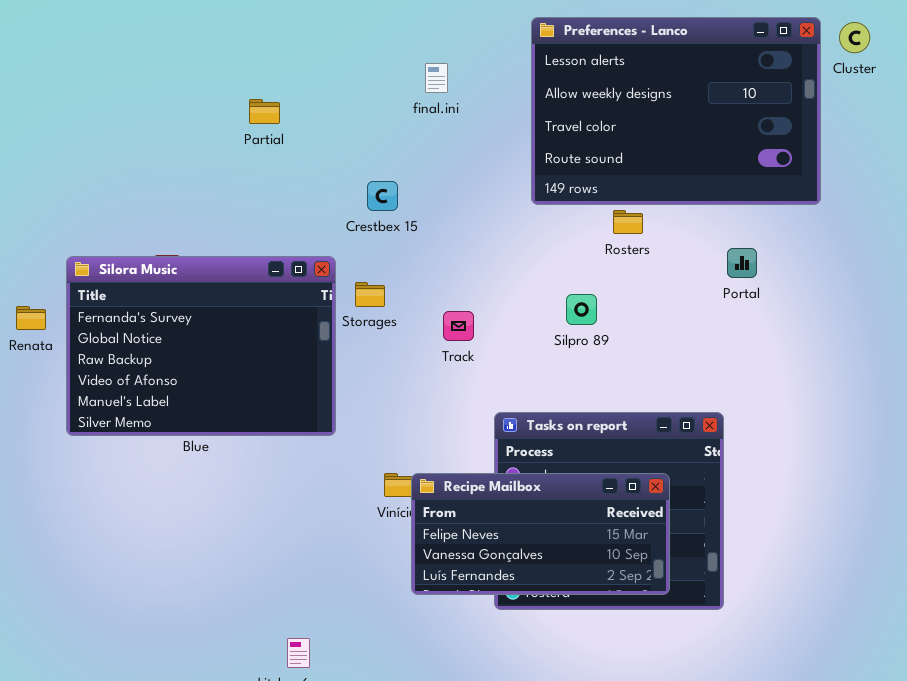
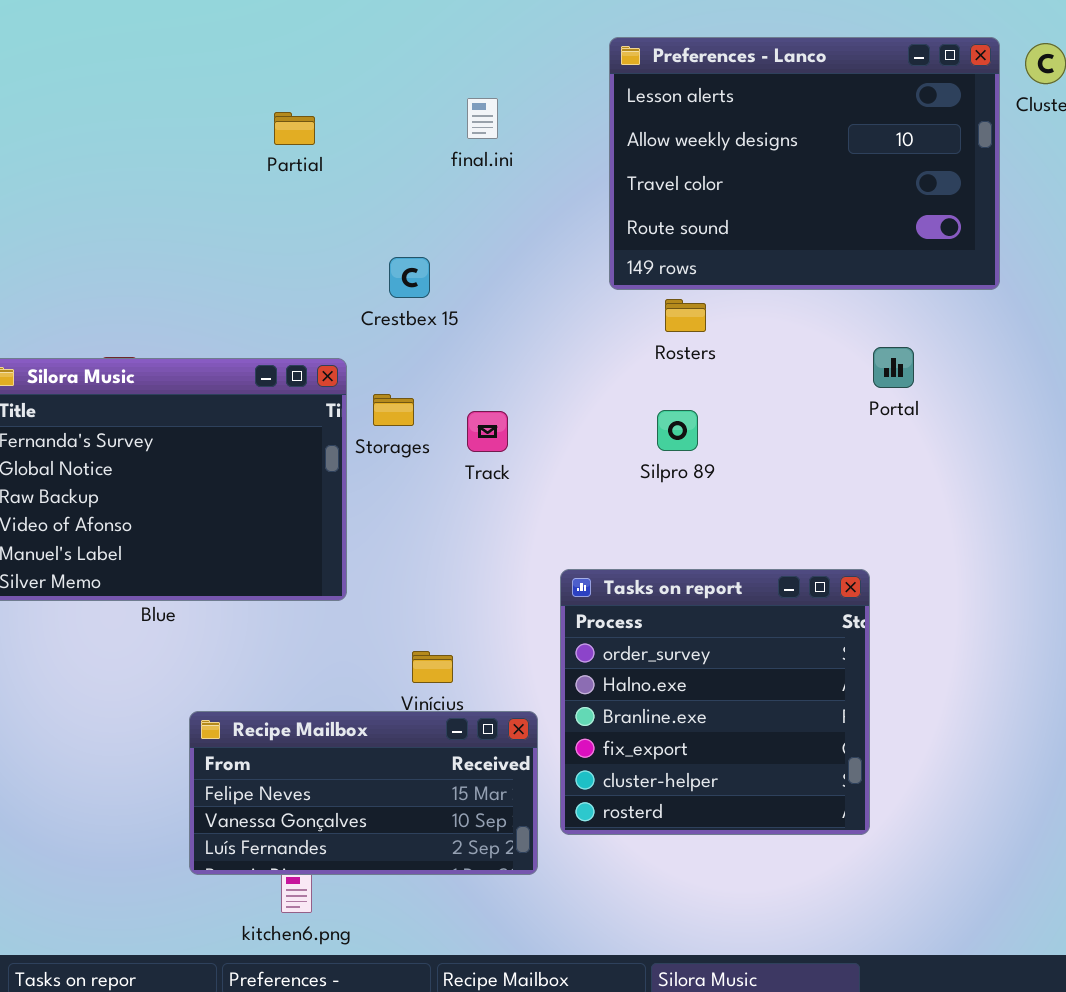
Partial: [249,99,280,124] -> [274,112,315,145], moved
Rosters: [613,210,643,234] -> [665,299,706,332], moved
Track: [443,311,474,341] -> [467,411,508,452], moved
Recipe Mailbox: [411,473,670,595] -> [189,711,538,875], moved

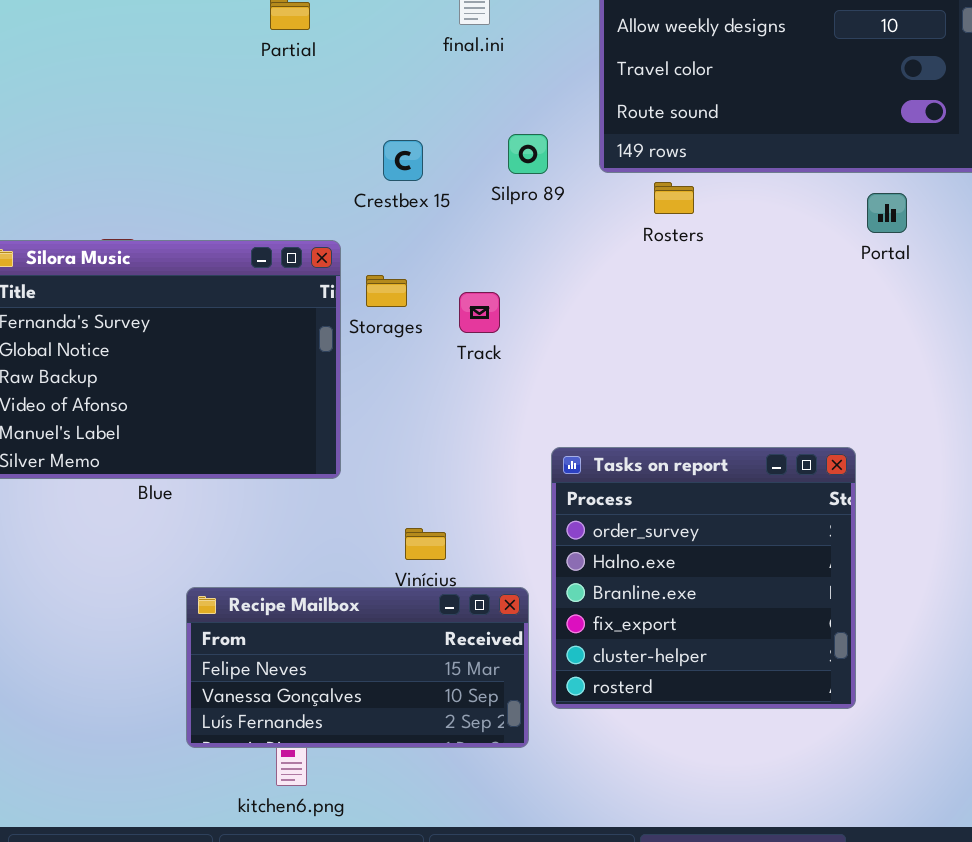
Portal: [873,347,914,388] -> [867,193,907,233], moved
Silpro 89: [657,410,698,451] -> [508,134,548,174], moved

